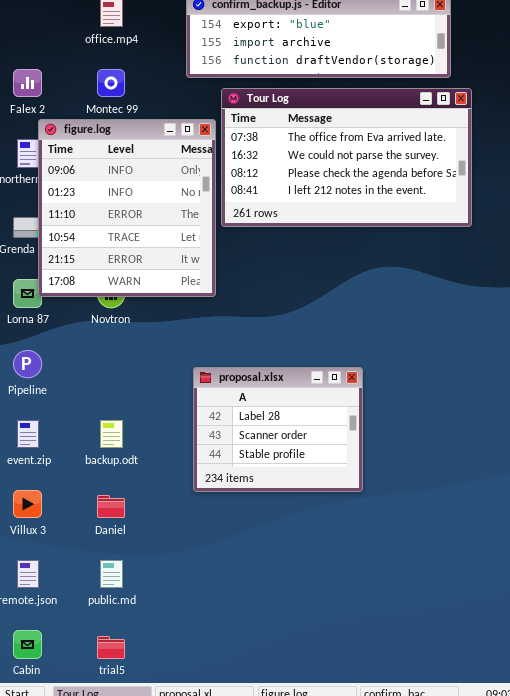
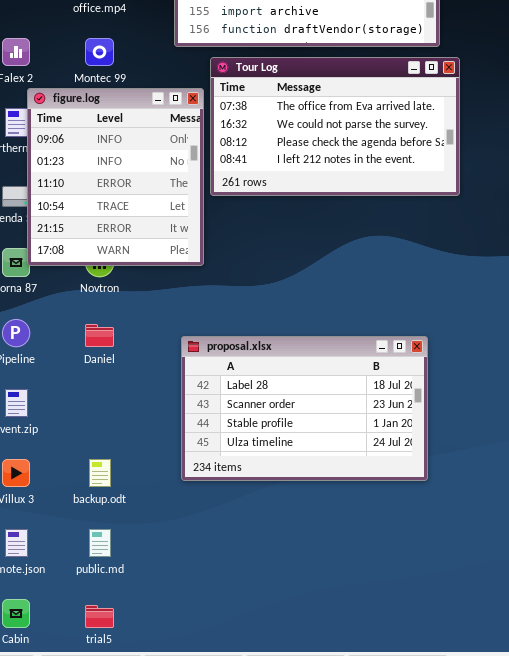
proposal.xlsx: [193,367,363,492] -> [181,336,428,481], resized
backup.odt: [100,420,123,448] -> [89,459,111,487], moved
Daniel: [97,495,125,518] -> [85,324,114,347], moved

